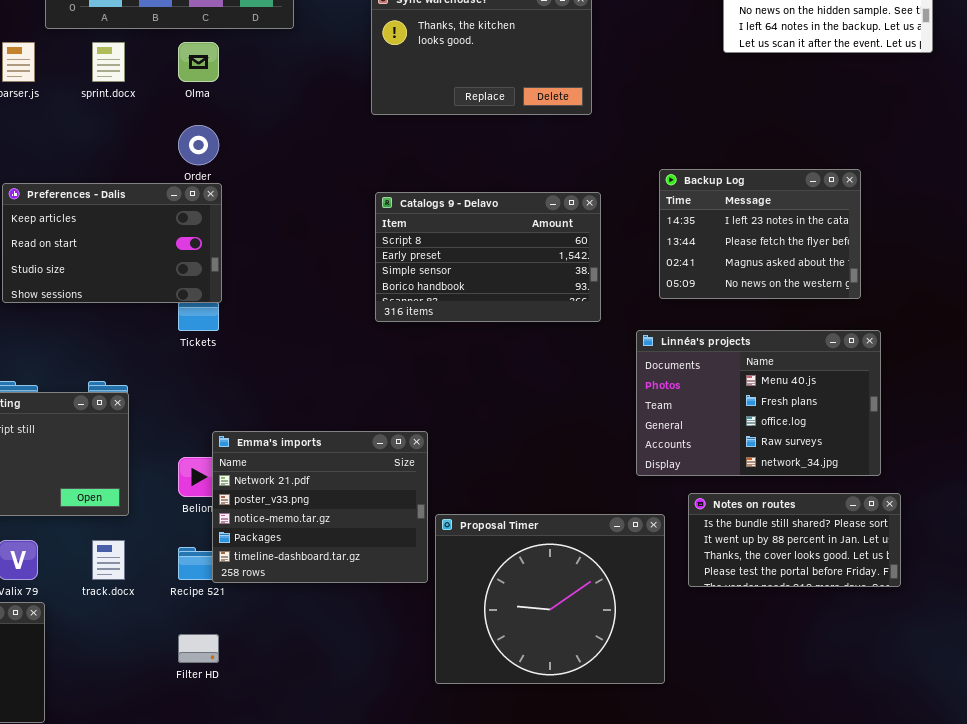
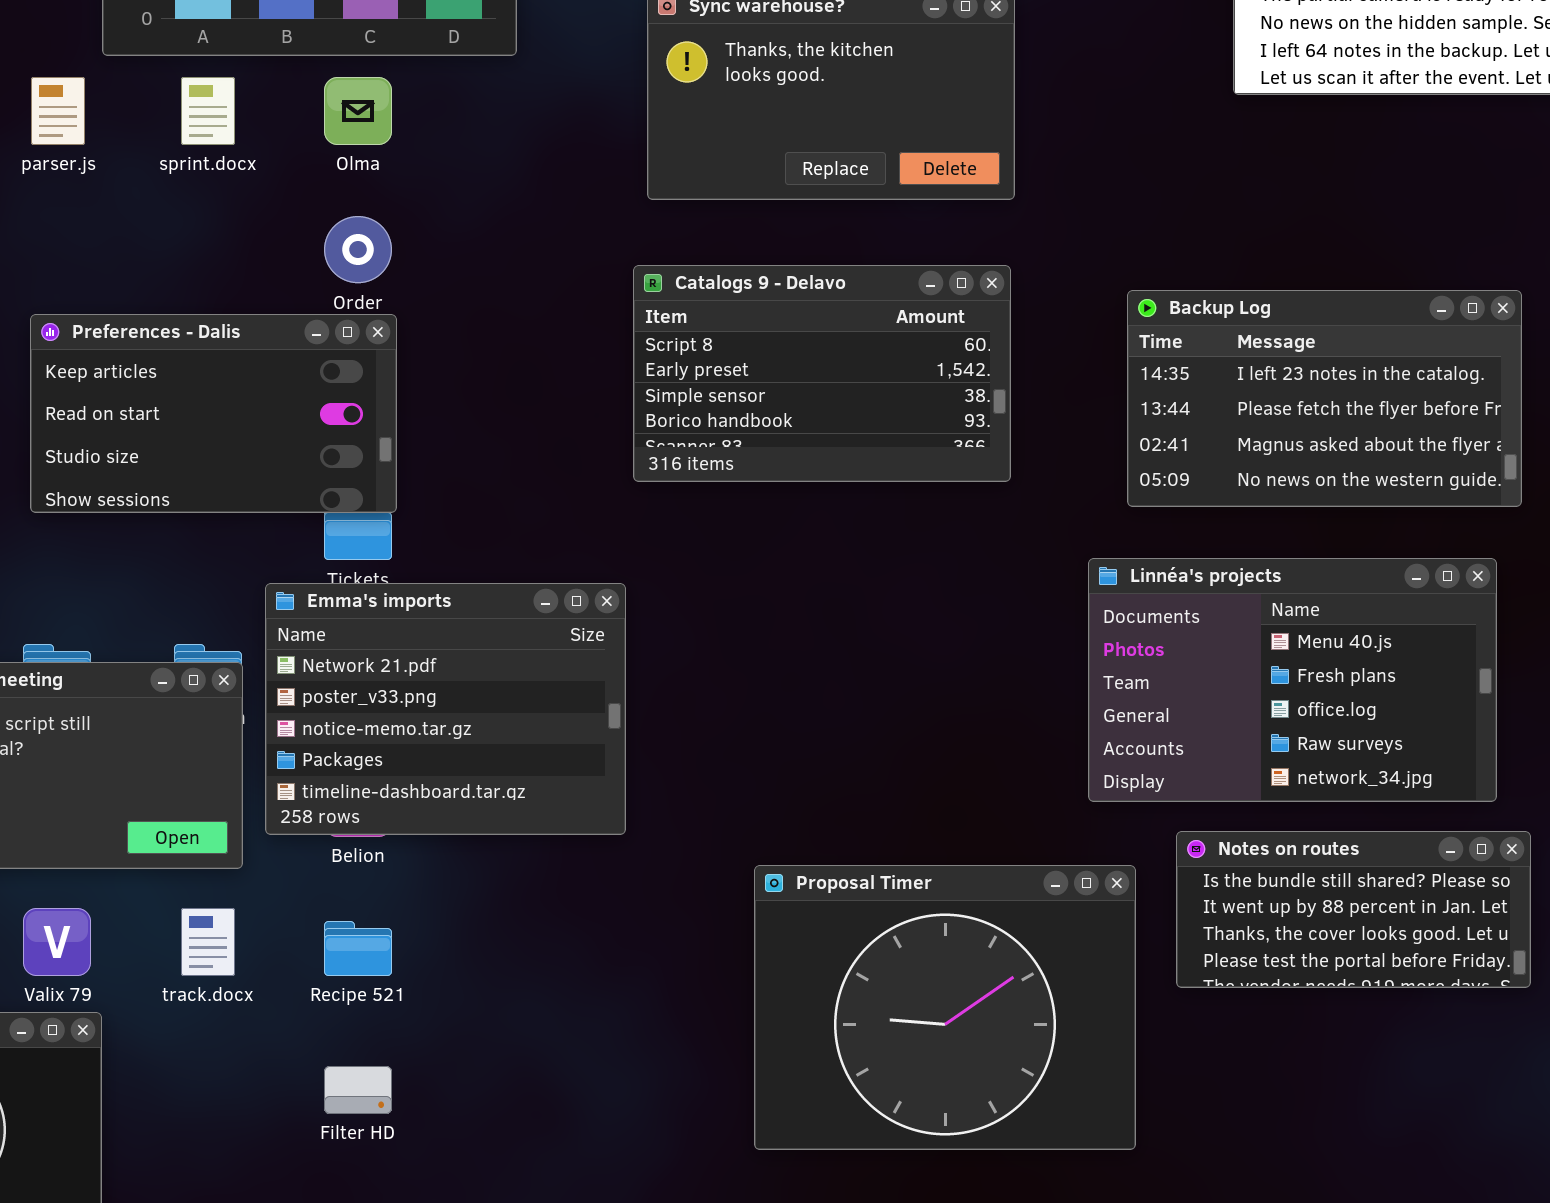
Backup Log: [659,169,861,299] -> [1127,290,1522,507], resized
Catalogs 9 - Delavo: [375,192,601,322] -> [633,265,1011,482], moved
Emma's imports: [212,431,428,583] -> [265,583,626,835], moved

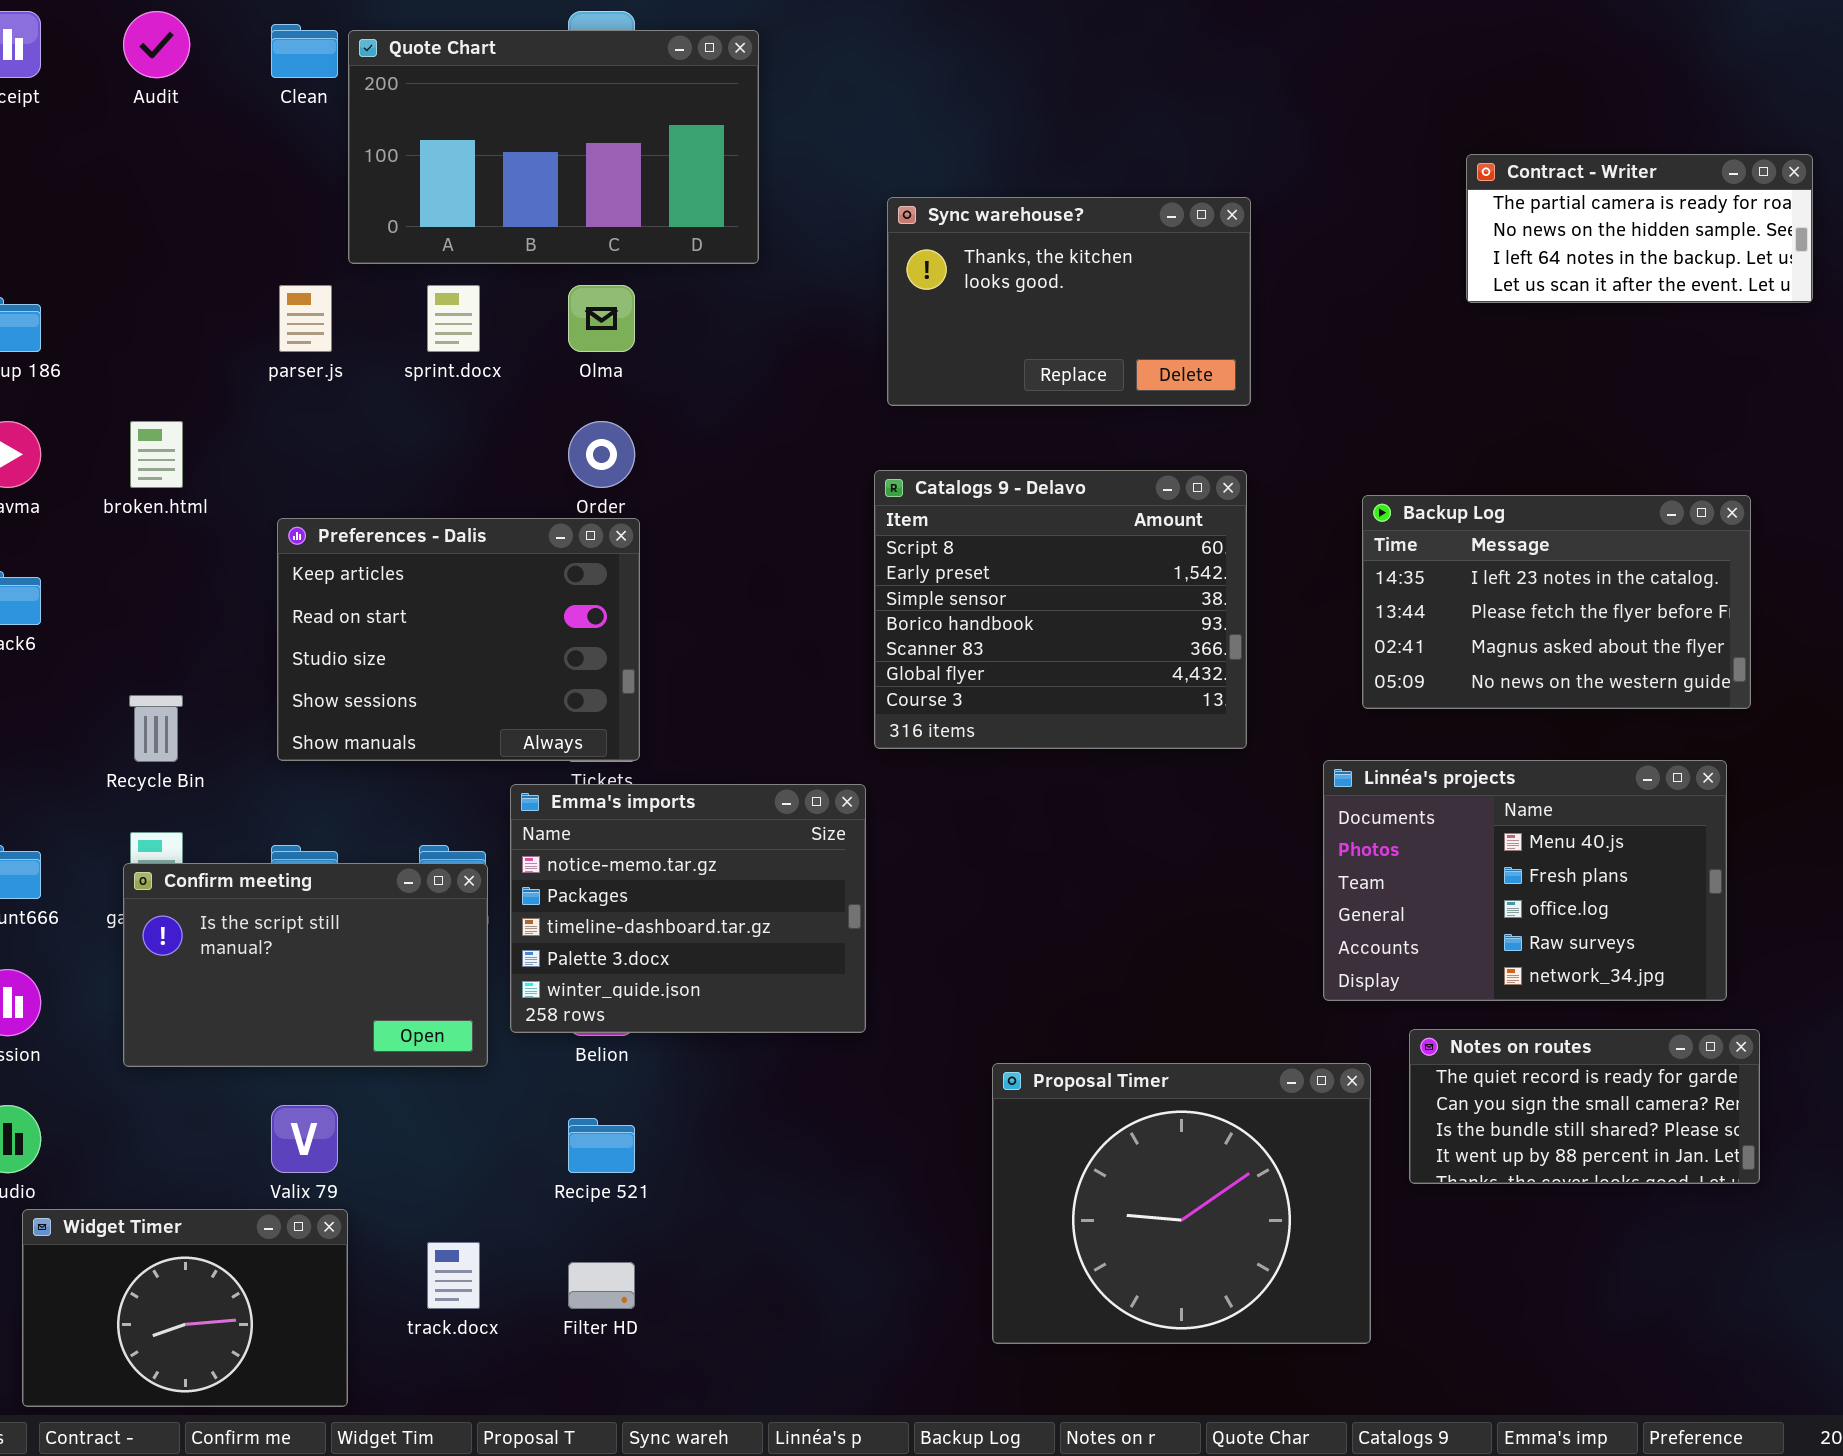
Catalogs 9 - Delavo: [633,265,1011,482] -> [874,470,1247,749], resized
Preferences - Dalis: [30,314,397,513] -> [277,518,640,761], resized
Emma's imports: [265,583,626,835] -> [510,784,866,1033], scrolled down 2 rows
Notes on routes: [1176,831,1531,988] -> [1409,1029,1760,1184], scrolled up 2 rows
track.docx: [181,908,235,976] -> [427,1242,480,1309], moved

